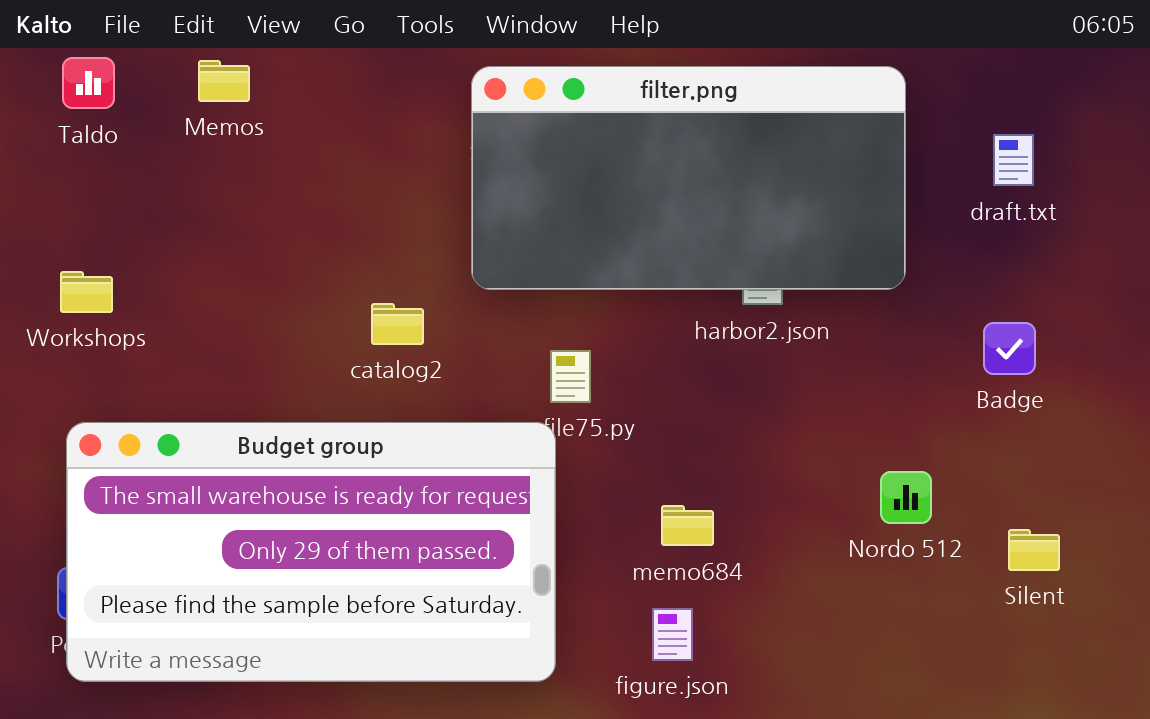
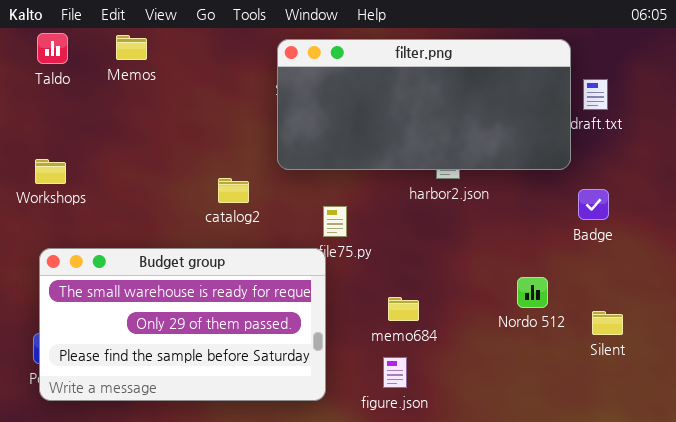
filter.png: [471,66,906,290] -> [277,39,571,170], resized

